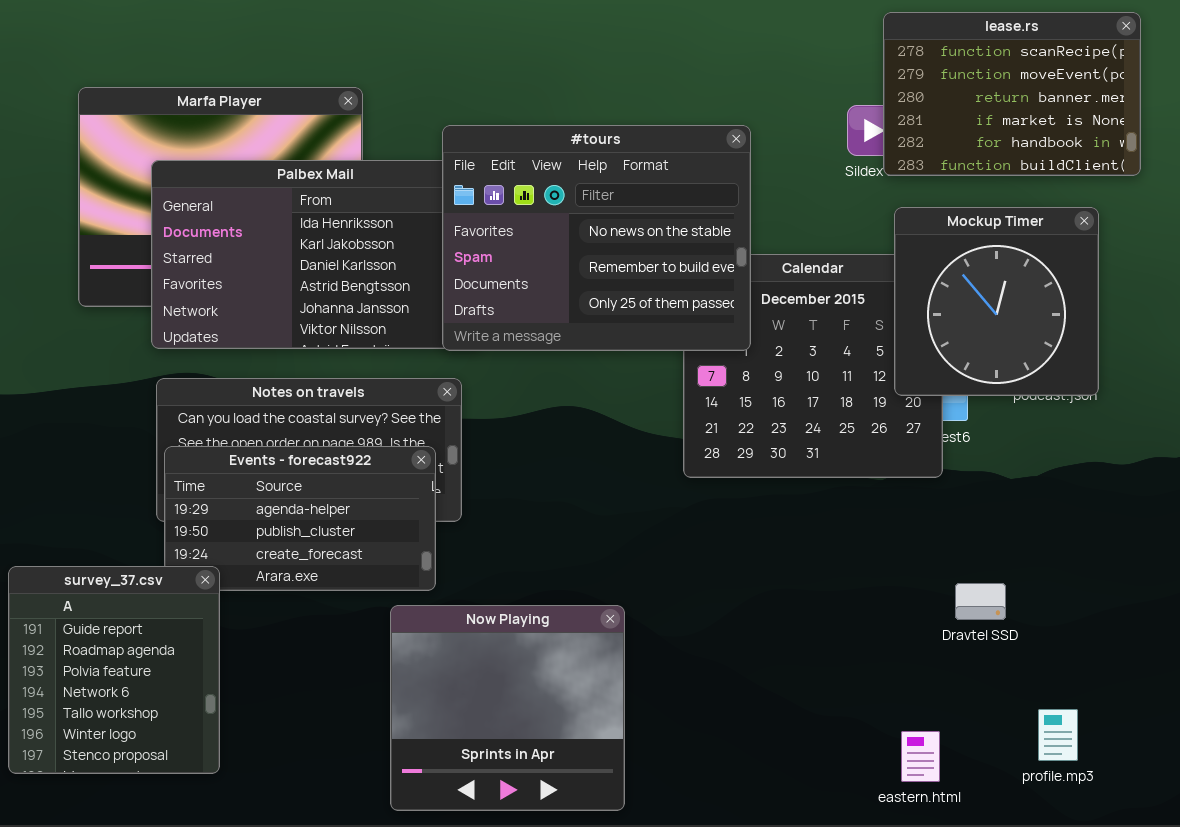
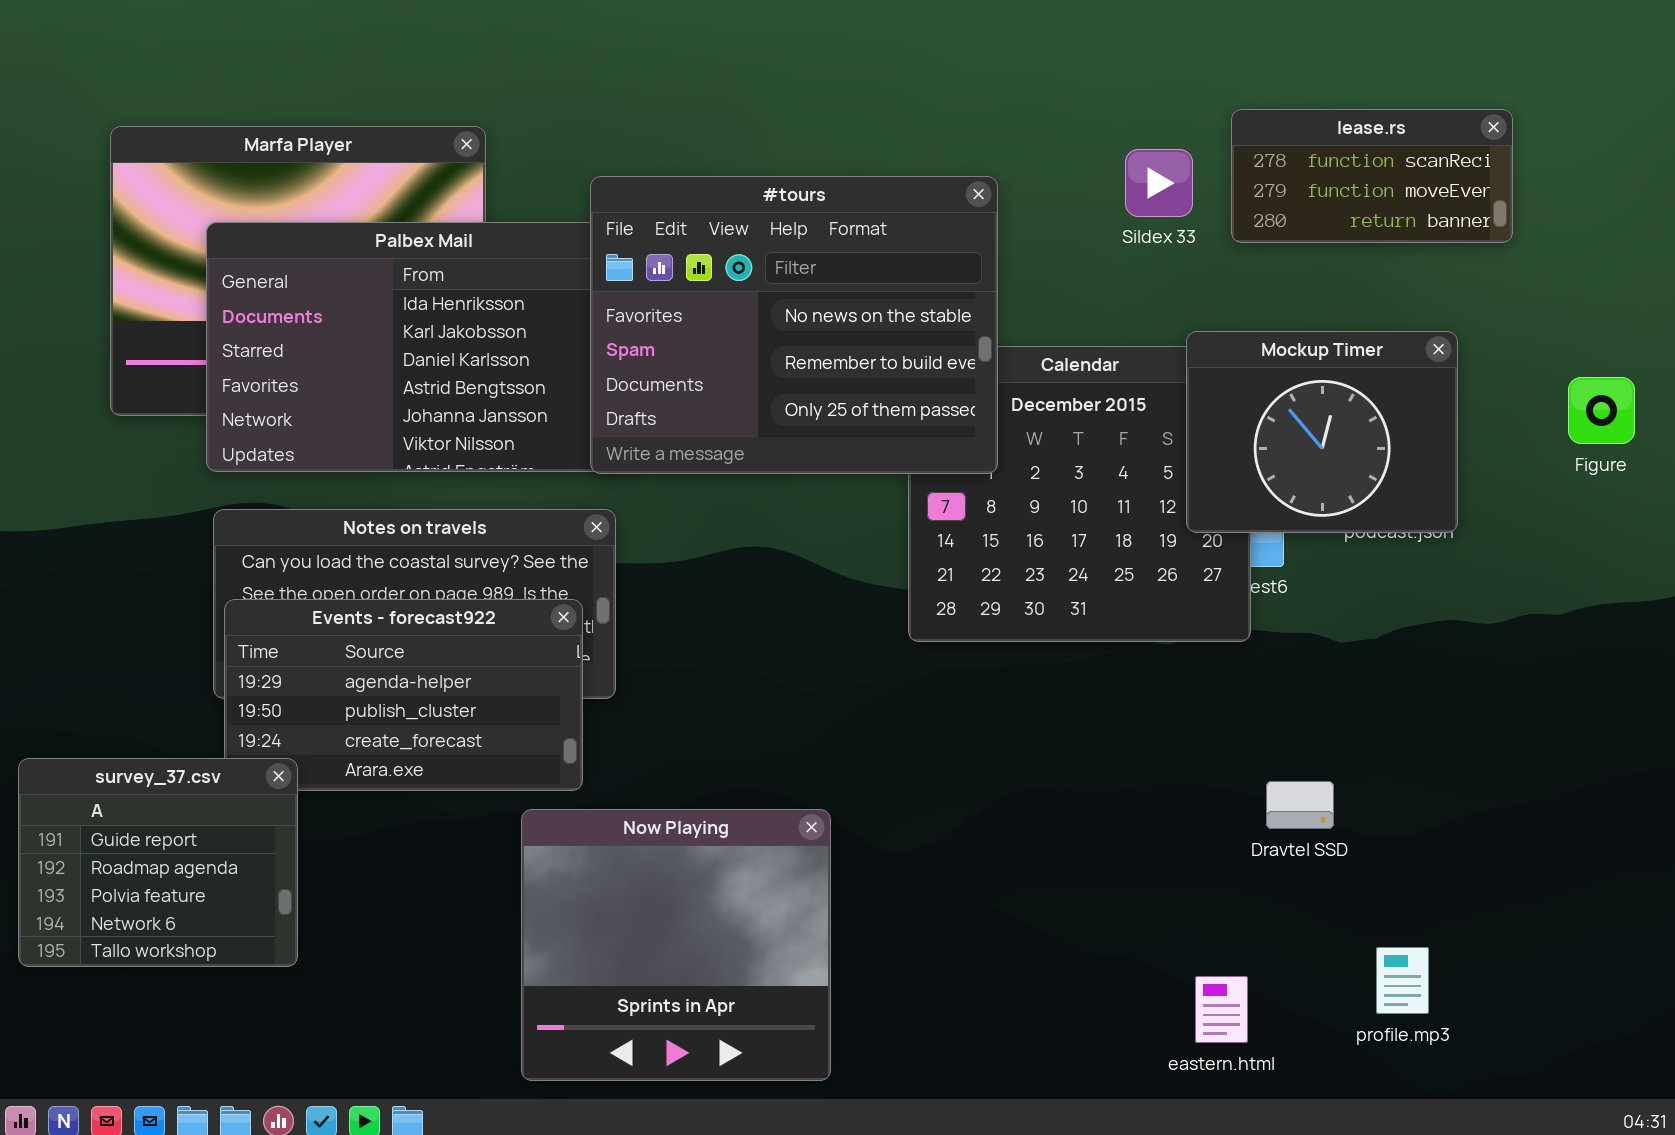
lease.rs: [883,12,1141,176] -> [1231,109,1513,243], resized
Mockup Timer: [894,207,1099,396] -> [1186,331,1458,533], resized
survey_37.csv: [8,566,220,774] -> [18,758,298,967], resized

